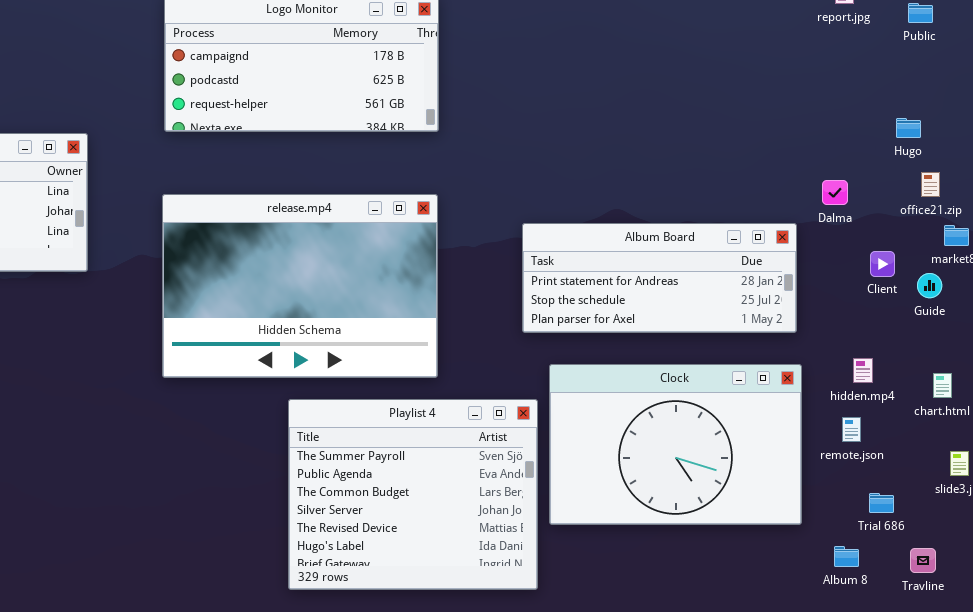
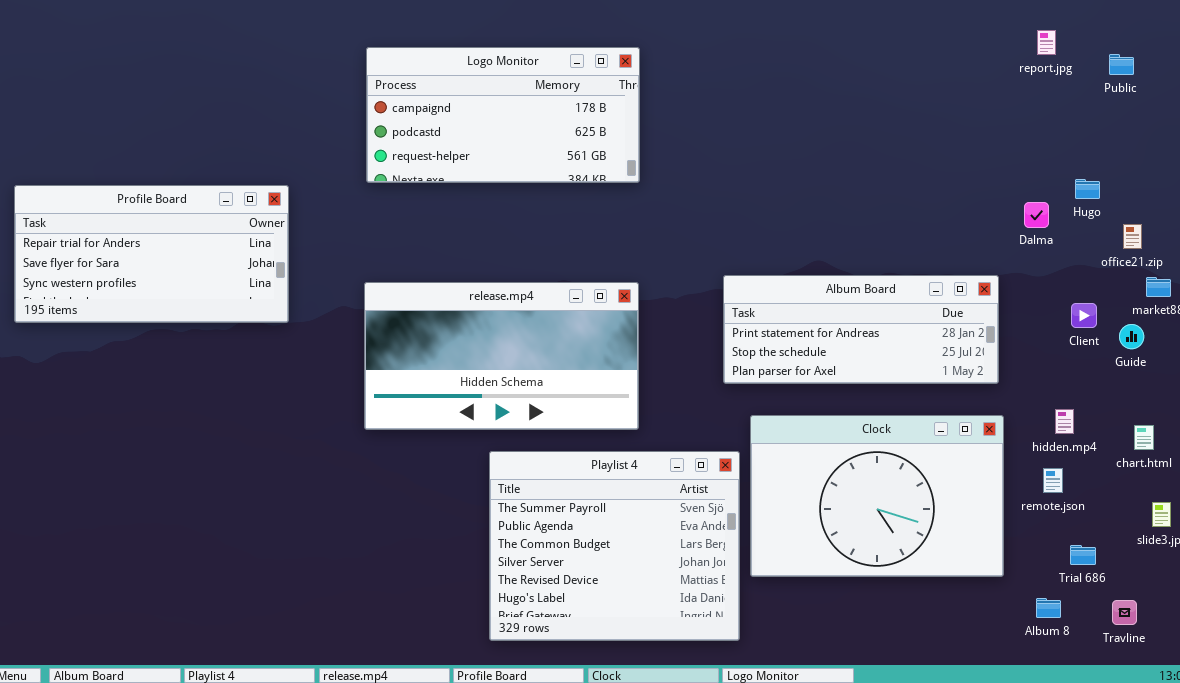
Hugo: [896,118,921,138] -> [1075,179,1100,199], moved
Dalma: [822,180,848,205] -> [1024,202,1049,228], moved
release.mp4: [162,194,438,378] -> [364,282,639,430], resized

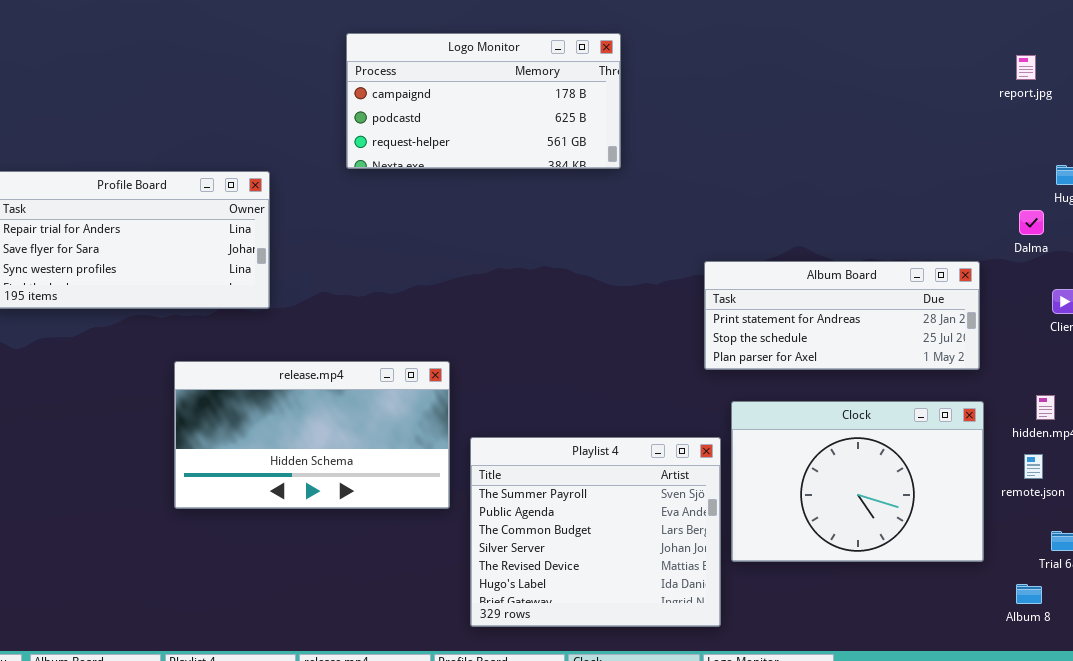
report.jpg: [1037,30,1056,55] -> [1016,55,1036,80], moved
Dalma: [1024,202,1049,228] -> [1019,210,1044,235], moved
release.mp4: [364,282,639,430] -> [174,361,450,509], moved

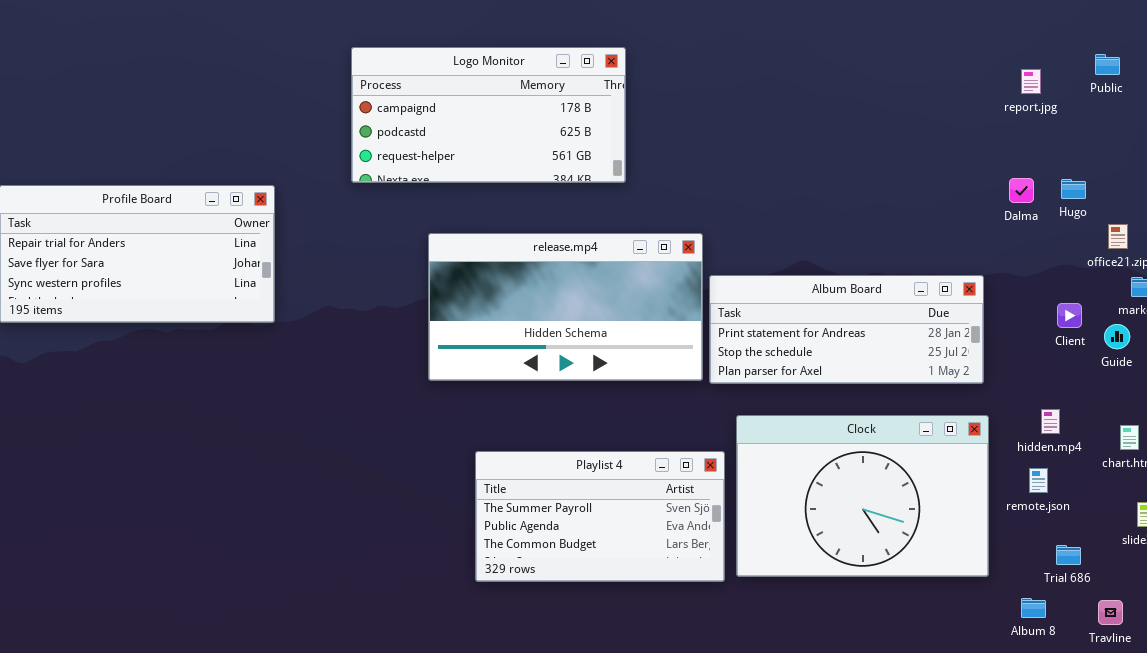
Dalma: [1019,210,1044,235] -> [1009,178,1034,203], moved
release.mp4: [174,361,450,509] -> [428,233,703,381], moved
Playlist 4: [470,437,721,627] -> [475,451,725,582], resized

